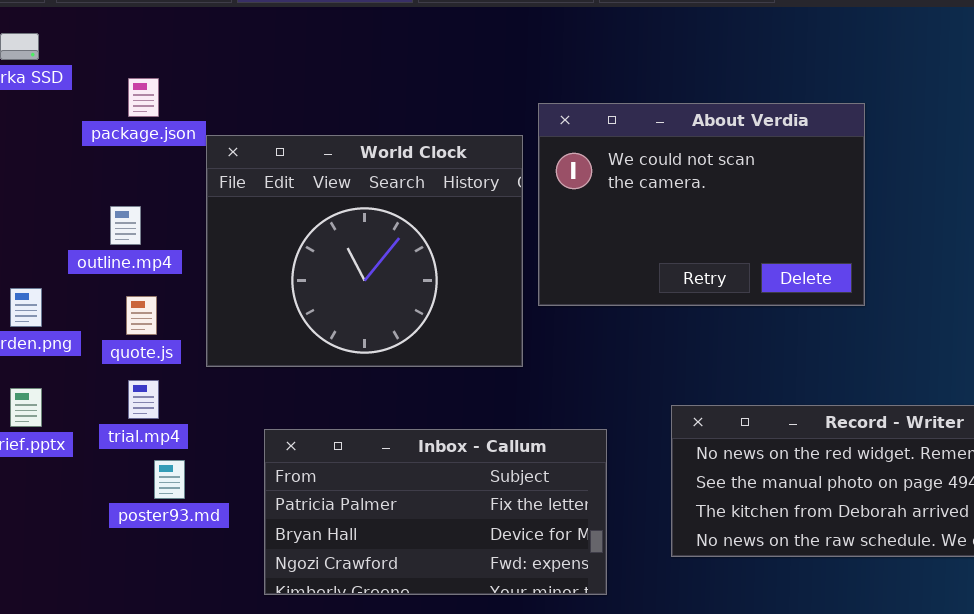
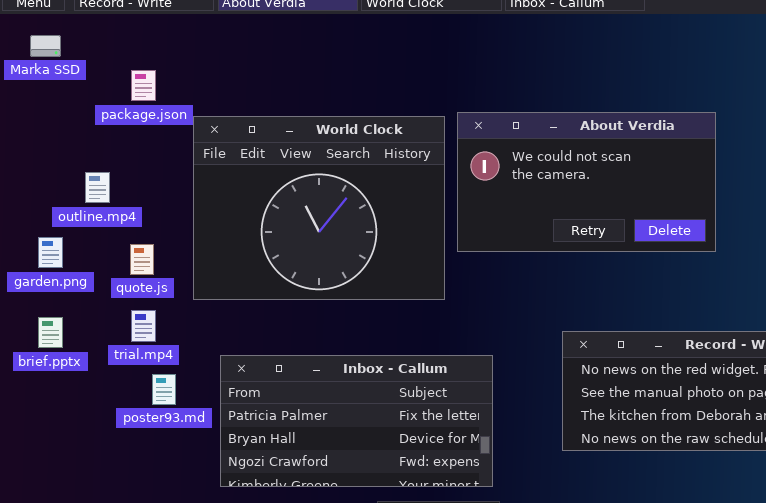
About Verdia: [538,103,865,306] -> [457,112,716,252], resized
outline.mp4: [110,206,141,245] -> [85,172,110,203], moved
Inbox - Callum: [264,429,607,595] -> [220,355,493,487], moved

